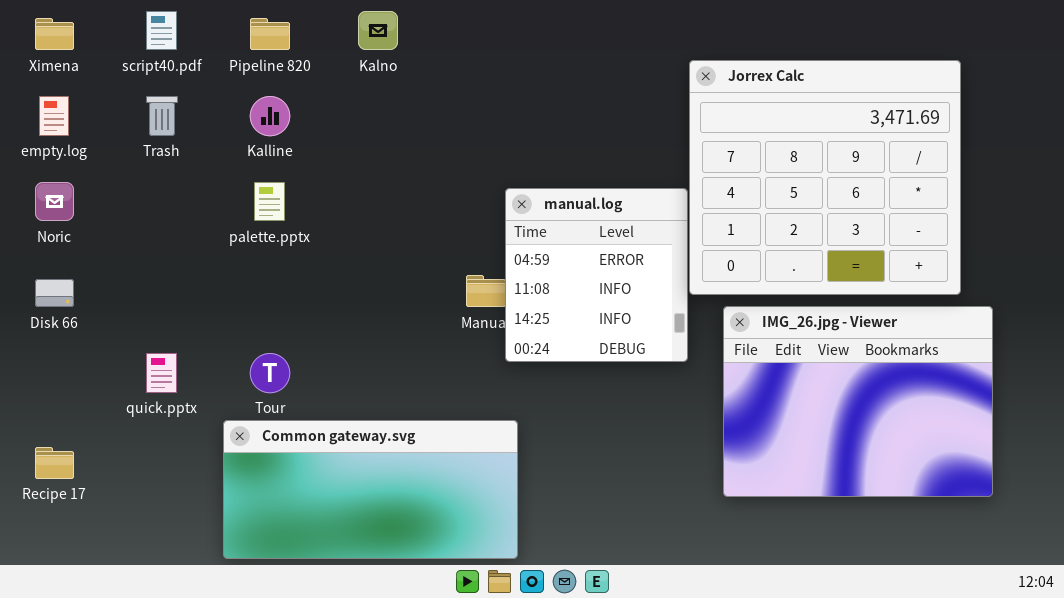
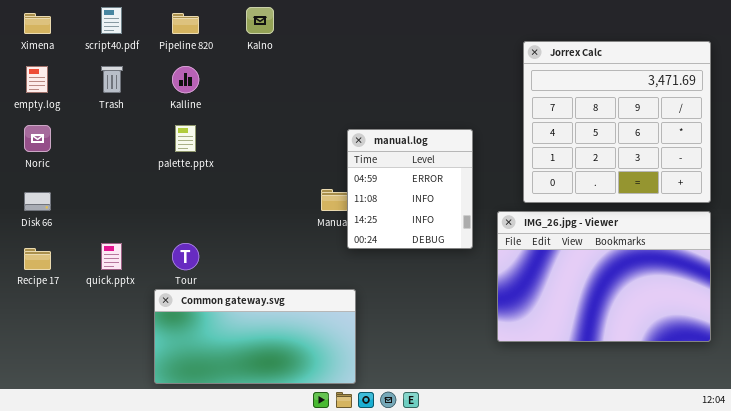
Jorrex Calc: [689,60,961,295] -> [523,41,711,203], moved
IMG_26.jpg - Viewer: [723,306,993,497] -> [497,211,711,342], resized
Recipe 17: [35,447,74,479] -> [24,248,51,270], moved

